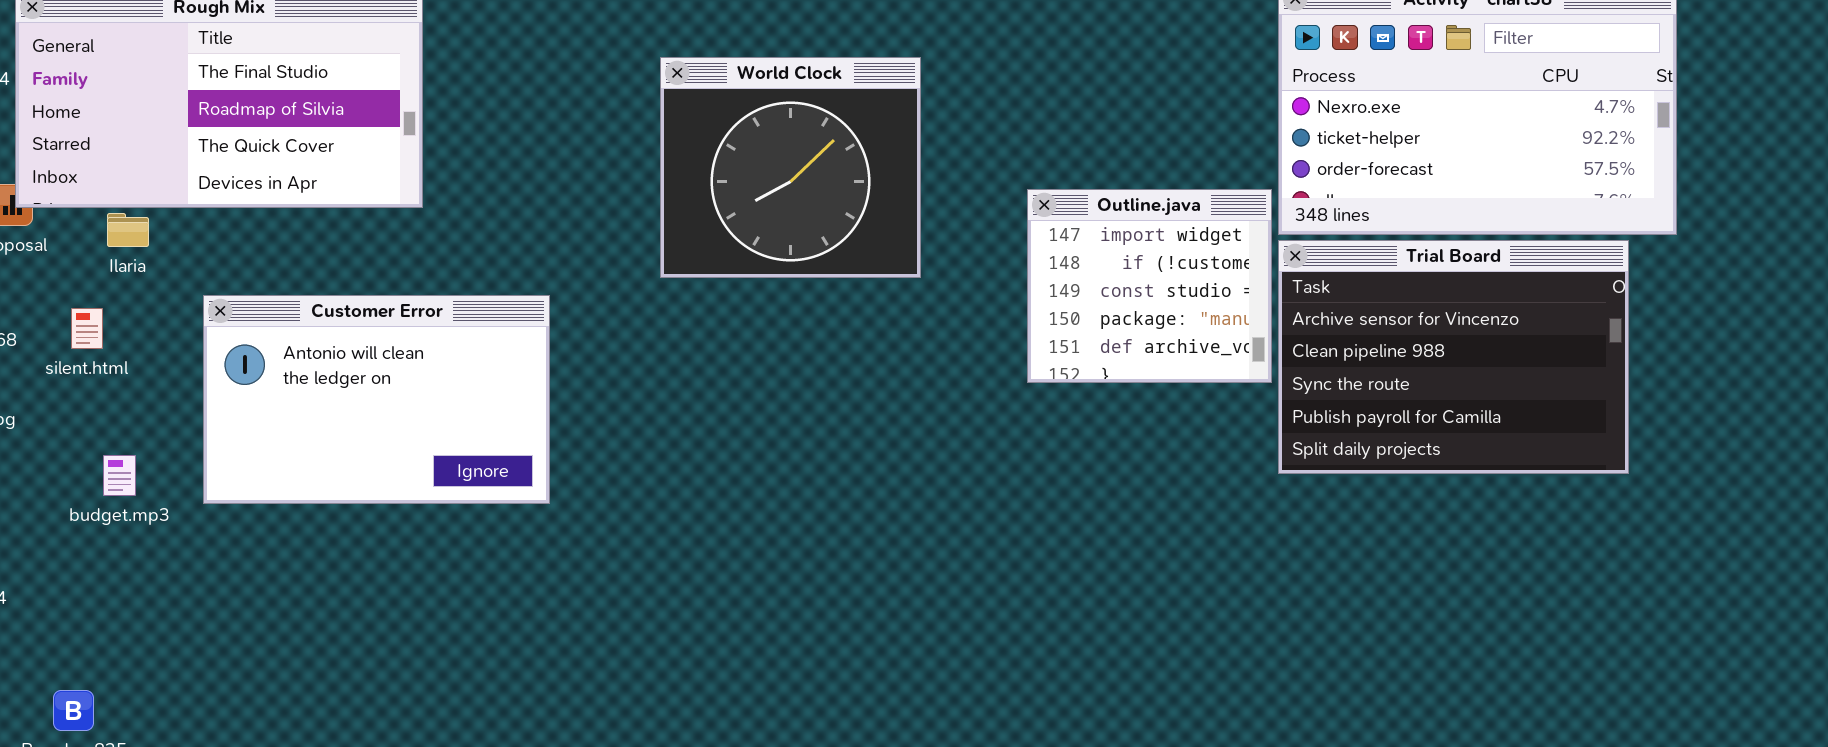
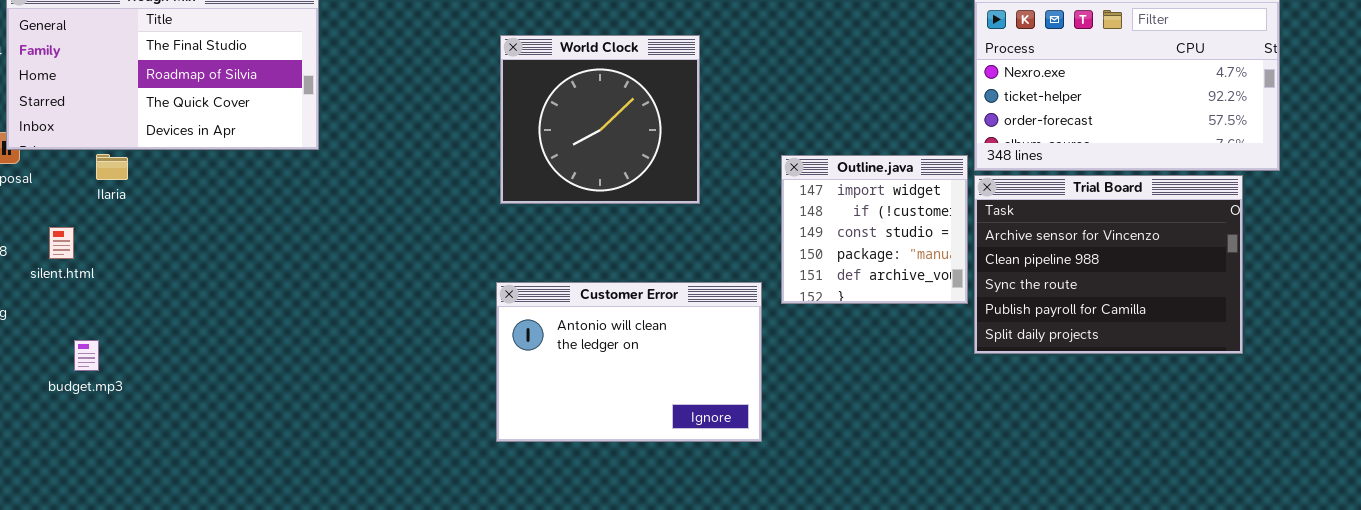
Outline.java: [1027,189,1272,383] -> [781,155,968,304], moved
Ilaria: [107,213,149,247] -> [96,154,128,180], moved
Customer Error: [203,295,550,504] -> [496,282,762,442], moved

